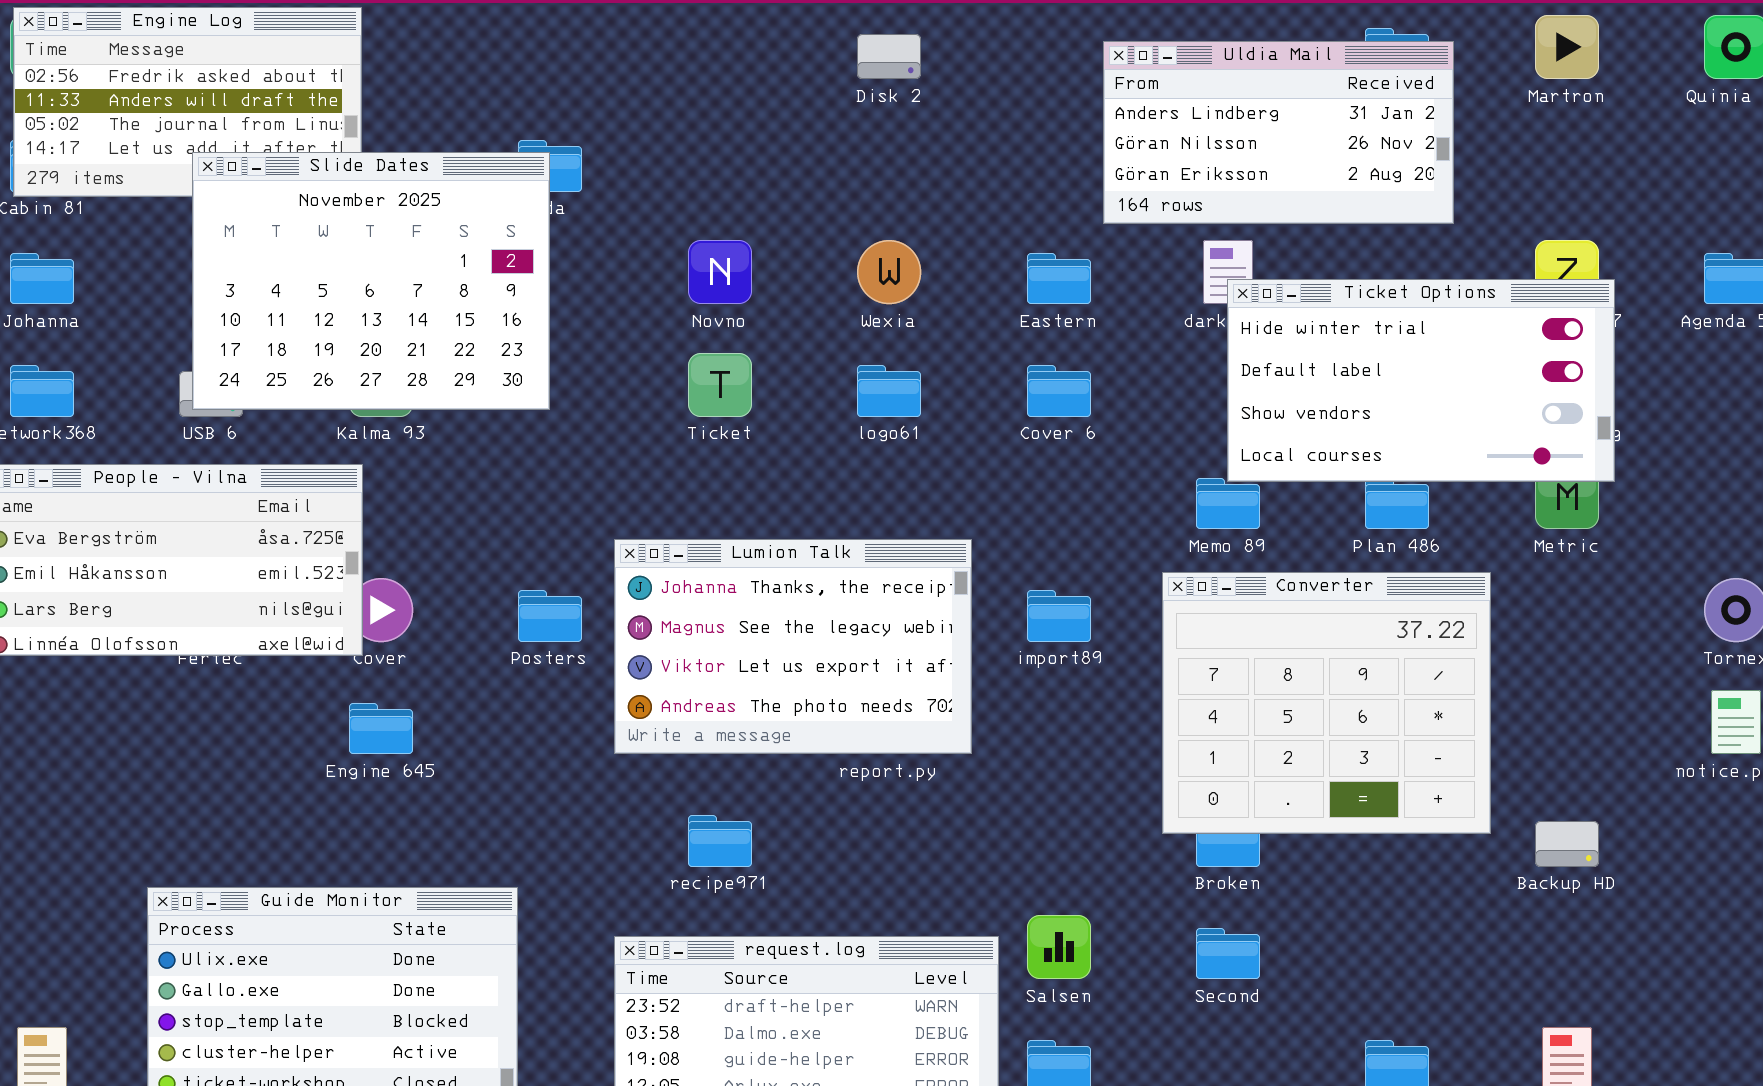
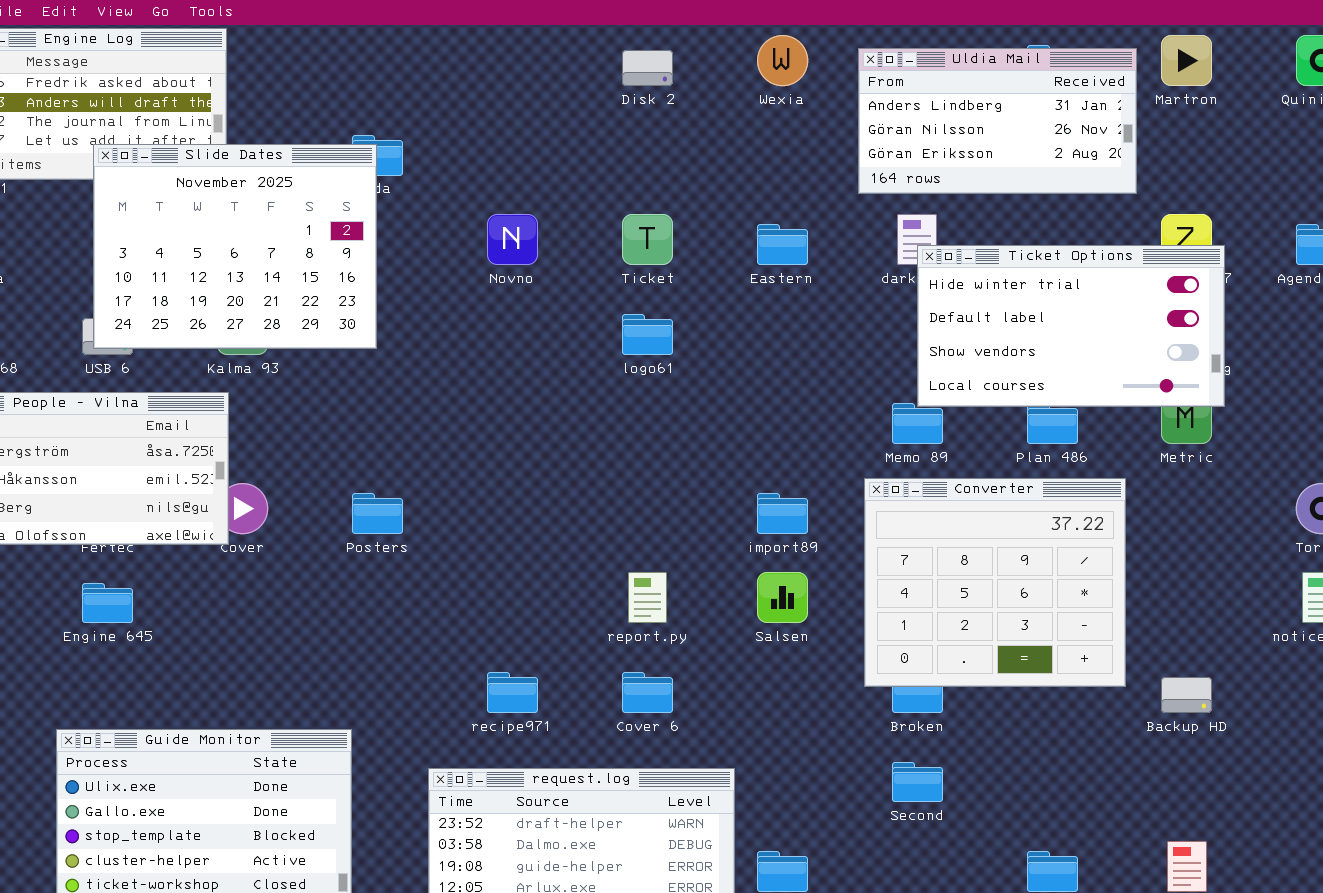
Uldia Mail: [1103,41,1454,224] -> [858,48,1137,194], moved
Wexia: [857,240,921,304] -> [757,35,808,86], moved
Ticket: [688,353,752,417] -> [622,214,673,265], moved
Cover 6: [1027,365,1091,417] -> [622,672,673,713], moved
Lumion Talk: [614,539,972,754] -> none, closed
Engine 645: [349,703,413,754] -> [82,583,133,623], moved
Salsen: [1027,915,1091,979] -> [757,572,808,623], moved

